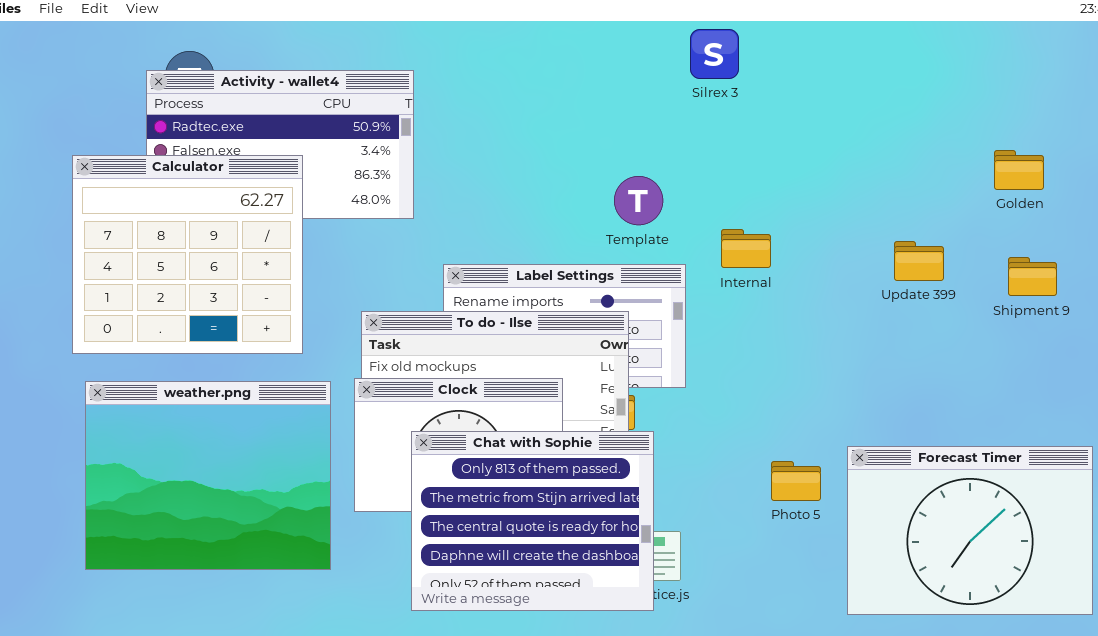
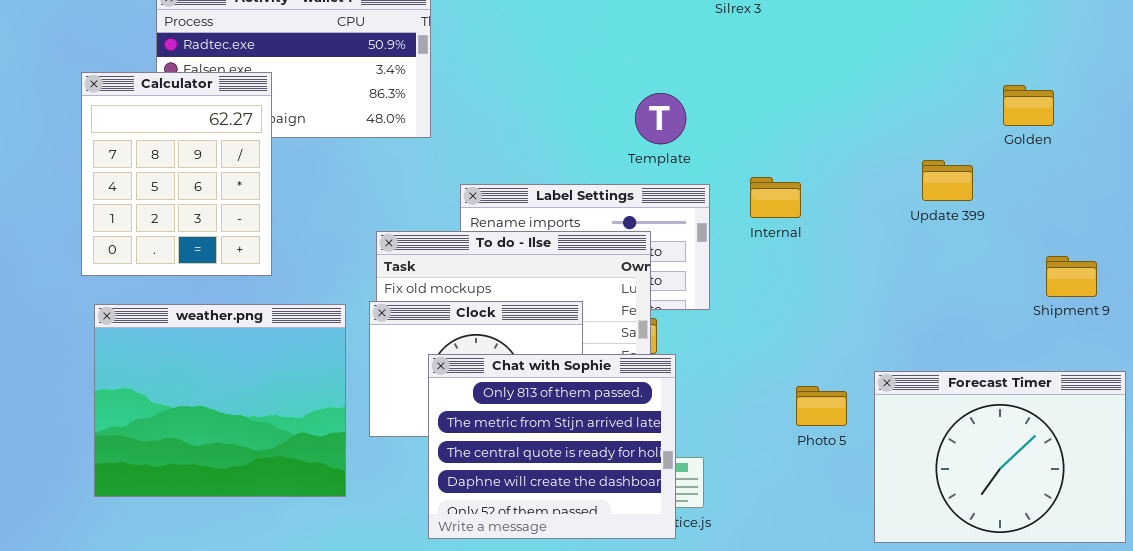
Golden: [994,150,1044,190] -> [1003,85,1054,126], moved
Calculator: [72,155,303,354] -> [81,72,272,276], resized
Internal: [721,229,771,268] -> [750,177,801,218], moved
Shipment 9: [1008,257,1057,296] -> [1046,256,1097,297], moved

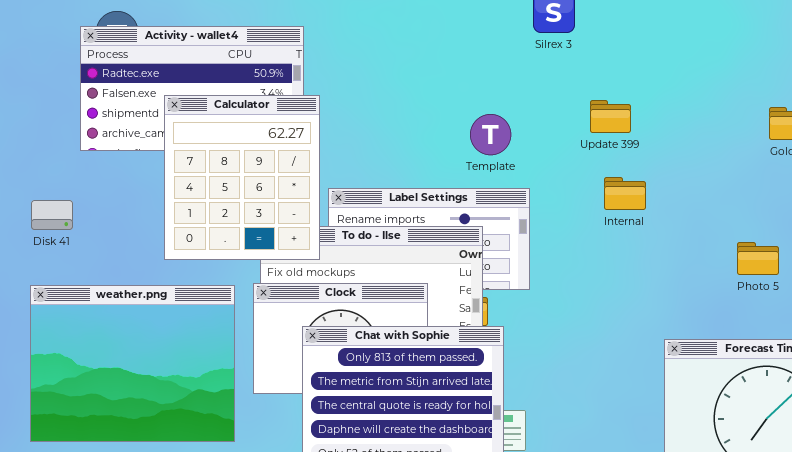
Calculator: [81,72,272,276] -> [164,95,320,260], moved
Update 399: [922,160,973,201] -> [590,100,631,133], moved
Internal: [750,177,801,218] -> [604,177,646,210], moved
Photo 5: [796,386,847,426] -> [737,242,779,275], moved

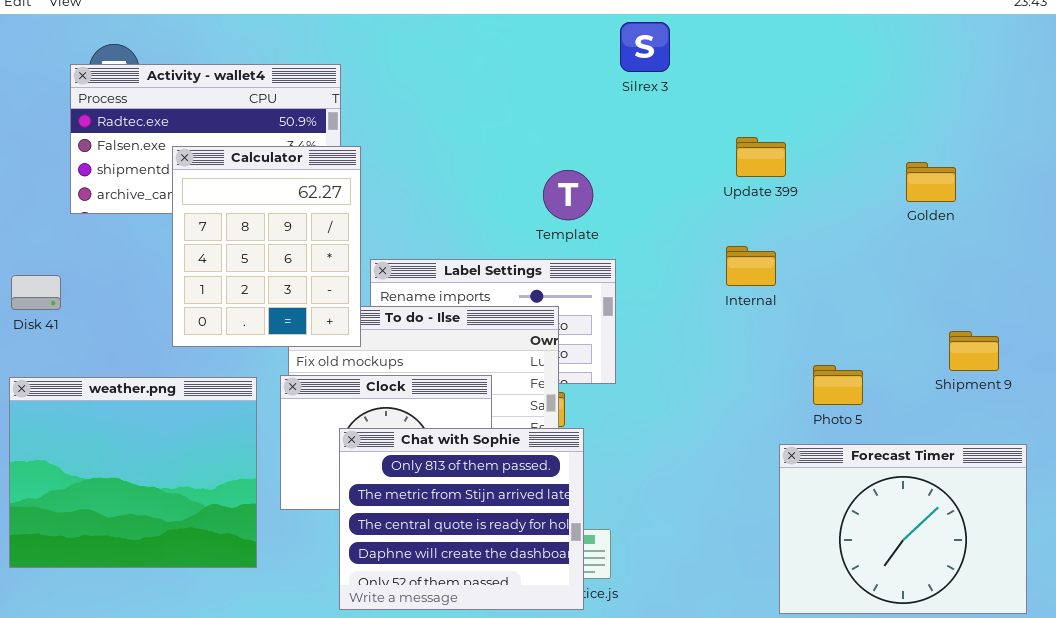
Update 399: [590,100,631,133] -> [736,137,786,177], moved
Internal: [604,177,646,210] -> [726,246,776,286], moved
Photo 5: [737,242,779,275] -> [813,365,863,405], moved

